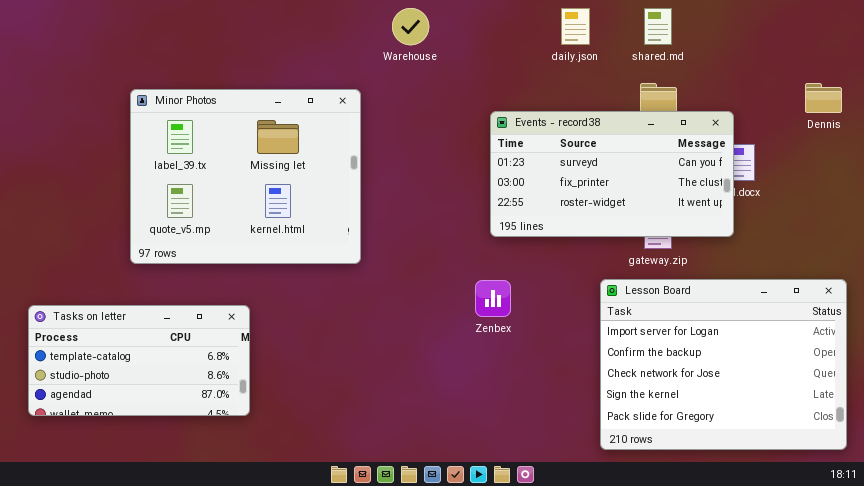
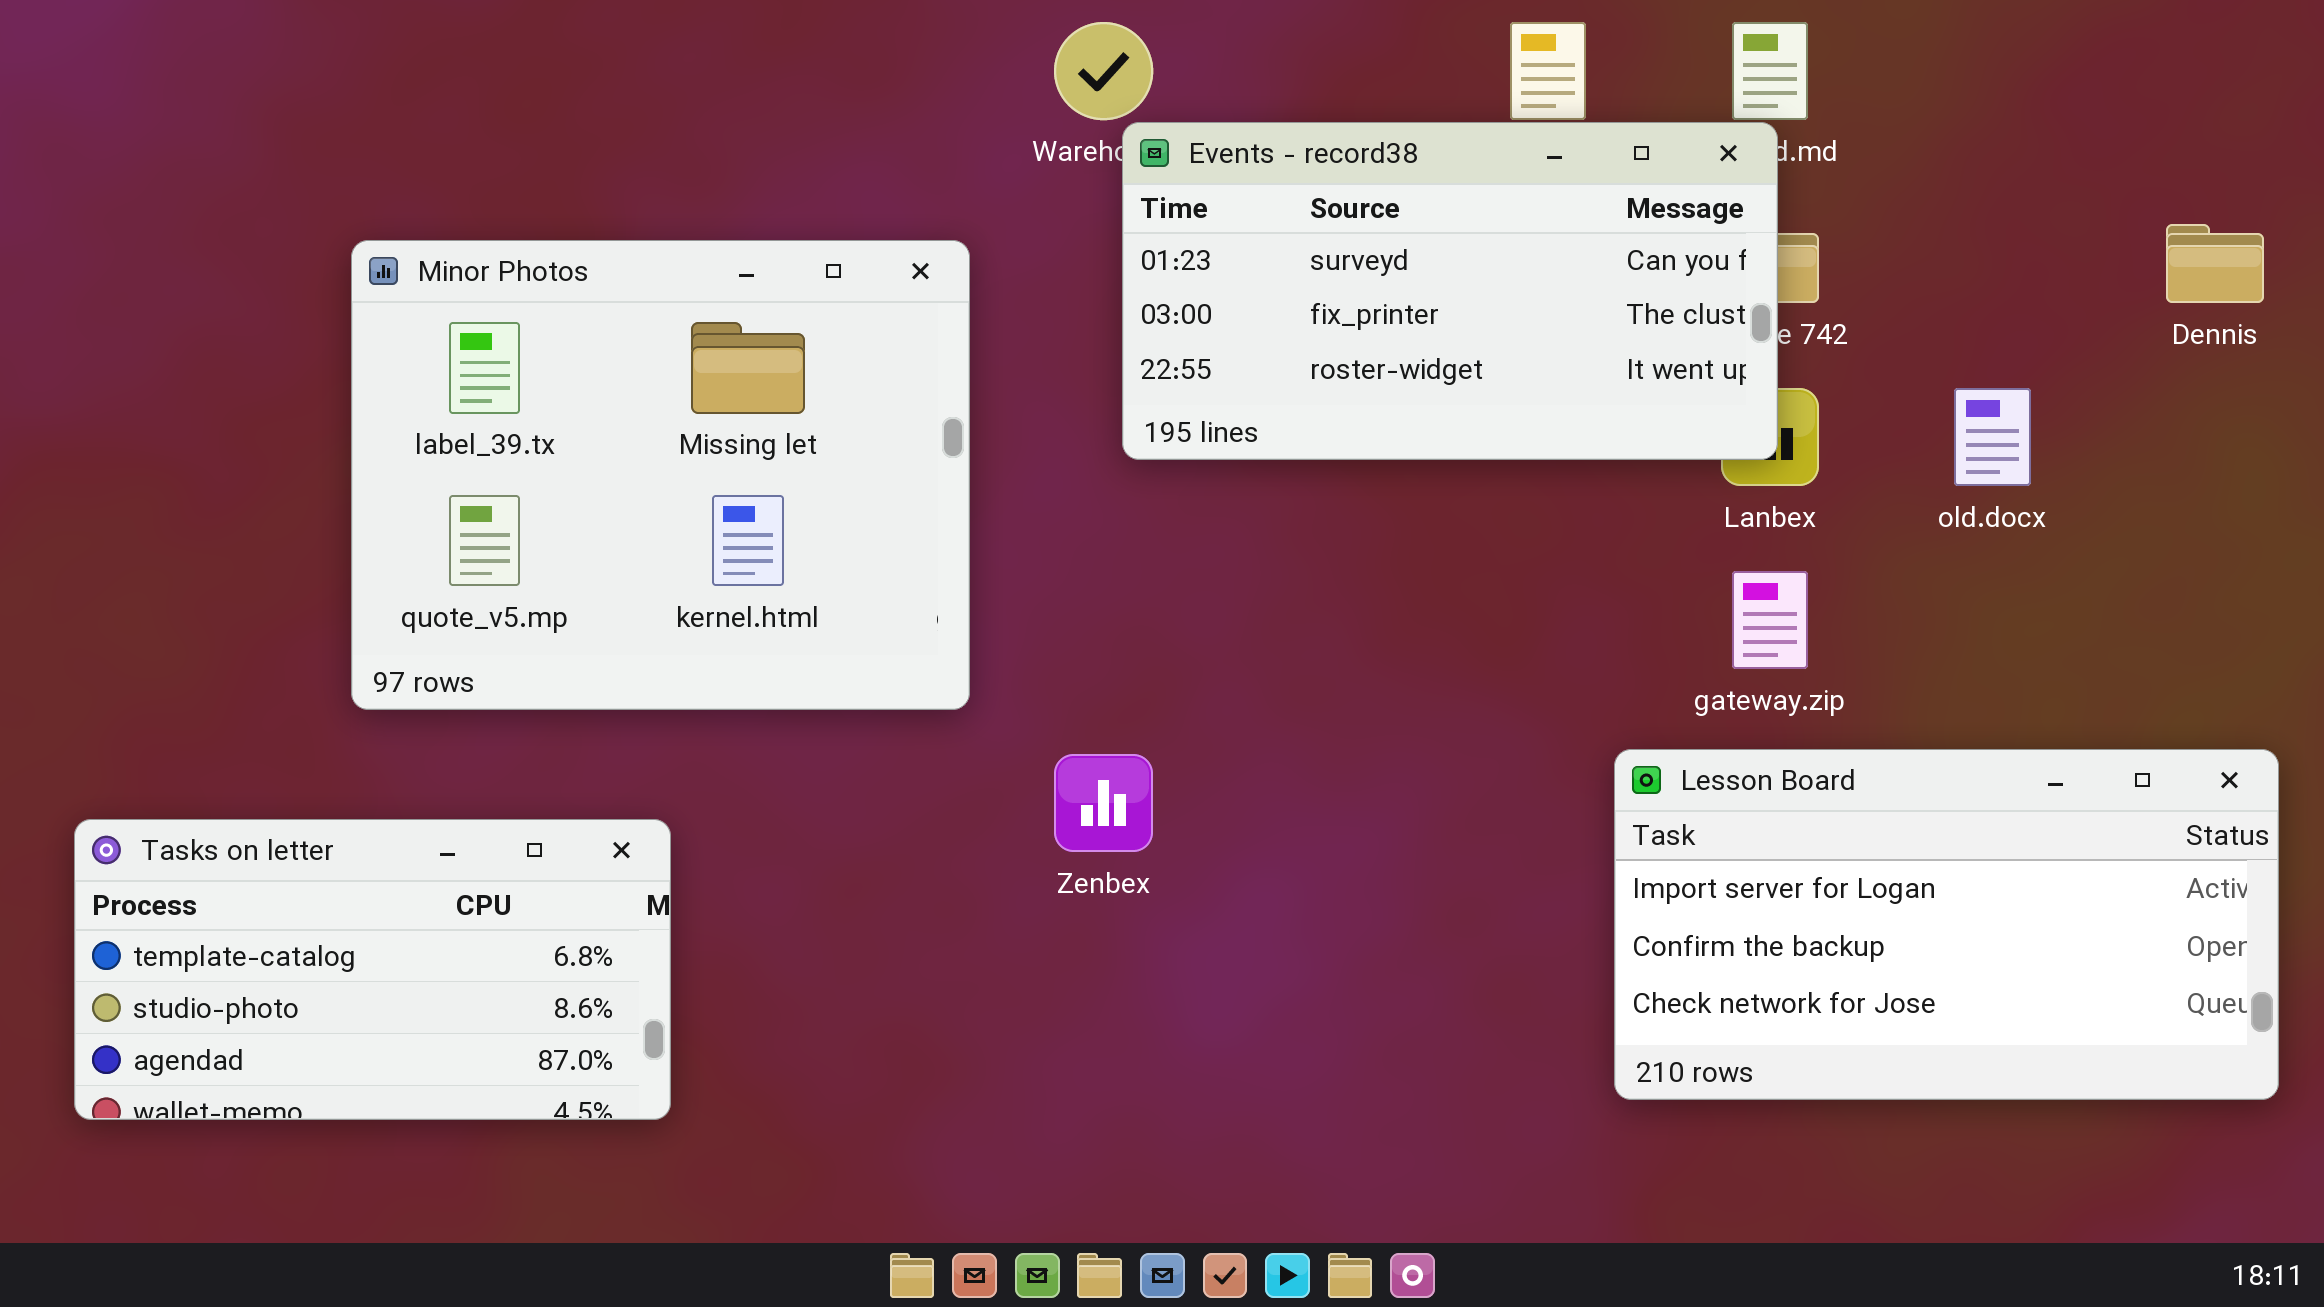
Events - record38: [490,111,734,237] -> [1122,122,1778,460], moved
Lesson Board: [600,279,847,450] -> [1614,749,2279,1100], resized
Zenbex: [475,280,511,317] -> [1054,754,1153,852], moved

